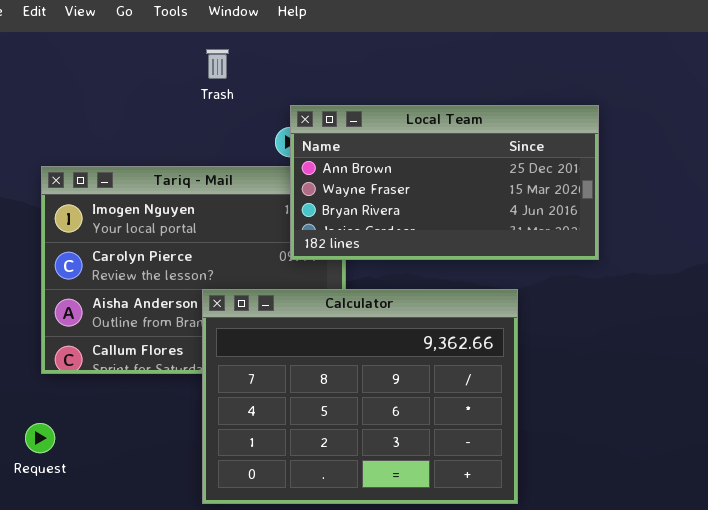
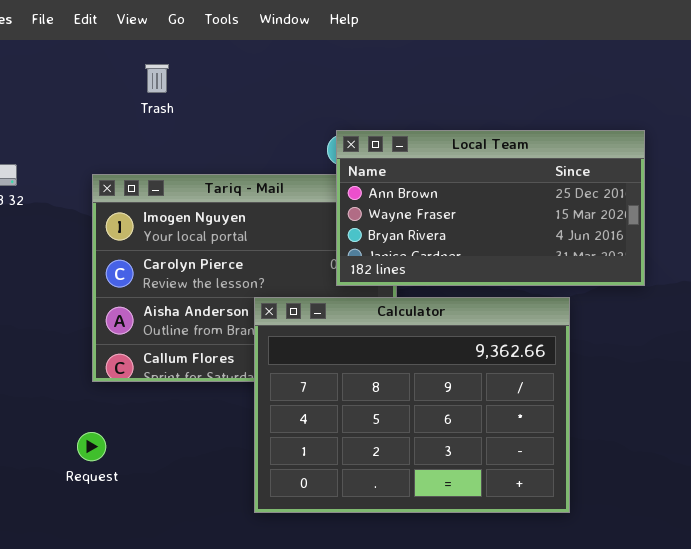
Trash: [206,49,229,79] -> [145,64,169,93], moved
Local Team: [290,105,599,260] -> [336,130,645,286], moved

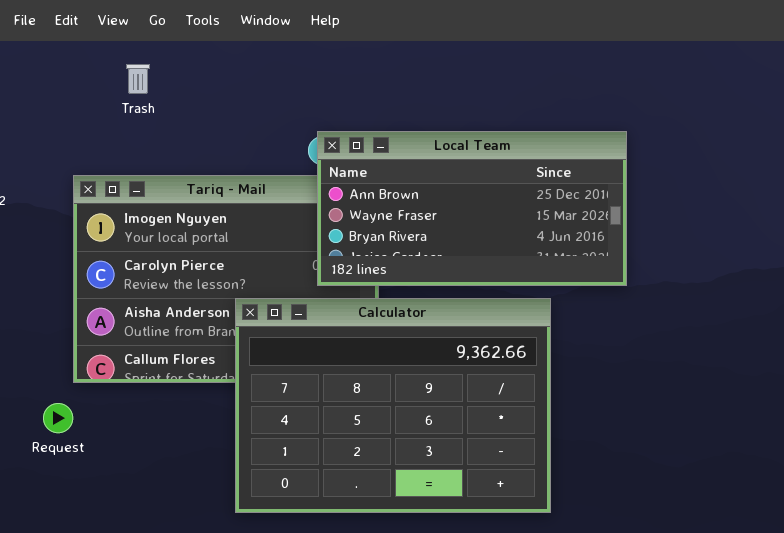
Request: [77,432,106,461] -> [43,403,73,433], moved

